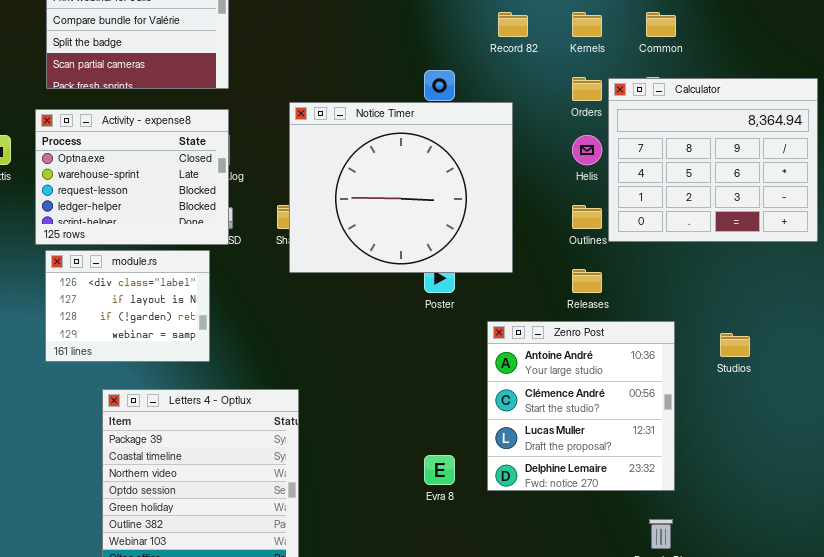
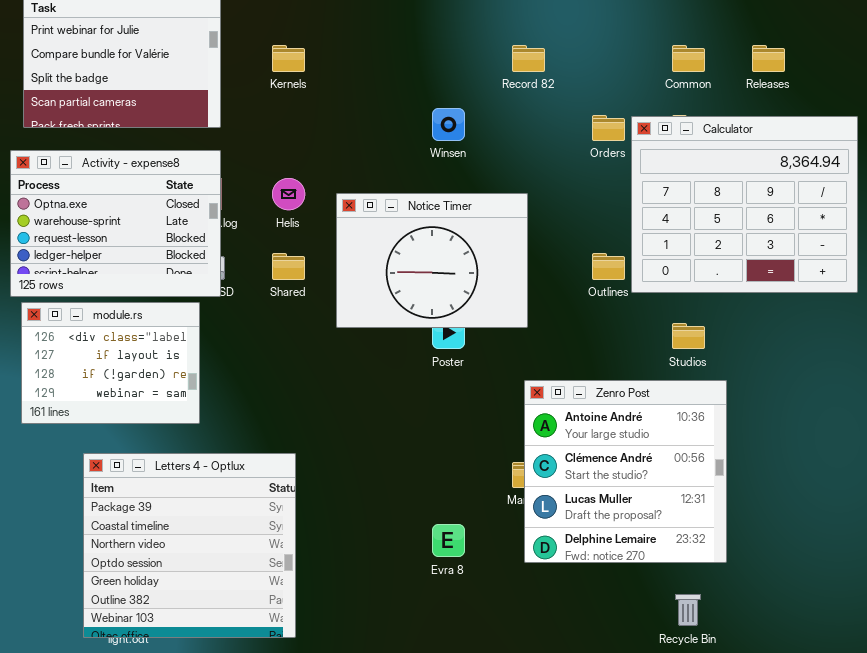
Kernels: [572,12,602,37] -> [272,45,305,72], moved
Notice Timer: [289,102,513,273] -> [336,193,528,328], resized
Helis: [572,135,602,165] -> [272,178,305,210], moved
Releases: [572,269,602,293] -> [752,45,785,72], moved
Zenro Post: [487,321,675,491] -> [524,380,727,563], moved
Studios: [720,333,750,357] -> [672,323,705,349], moved

